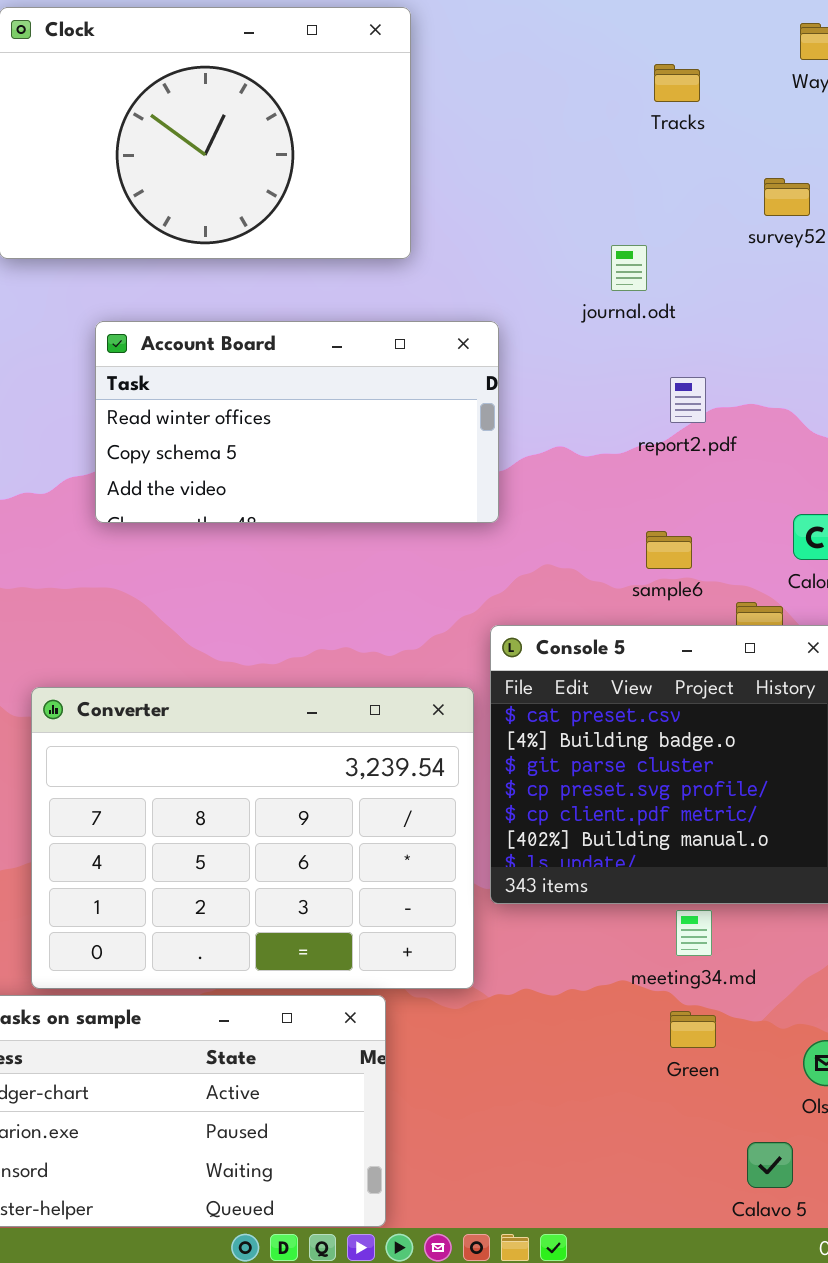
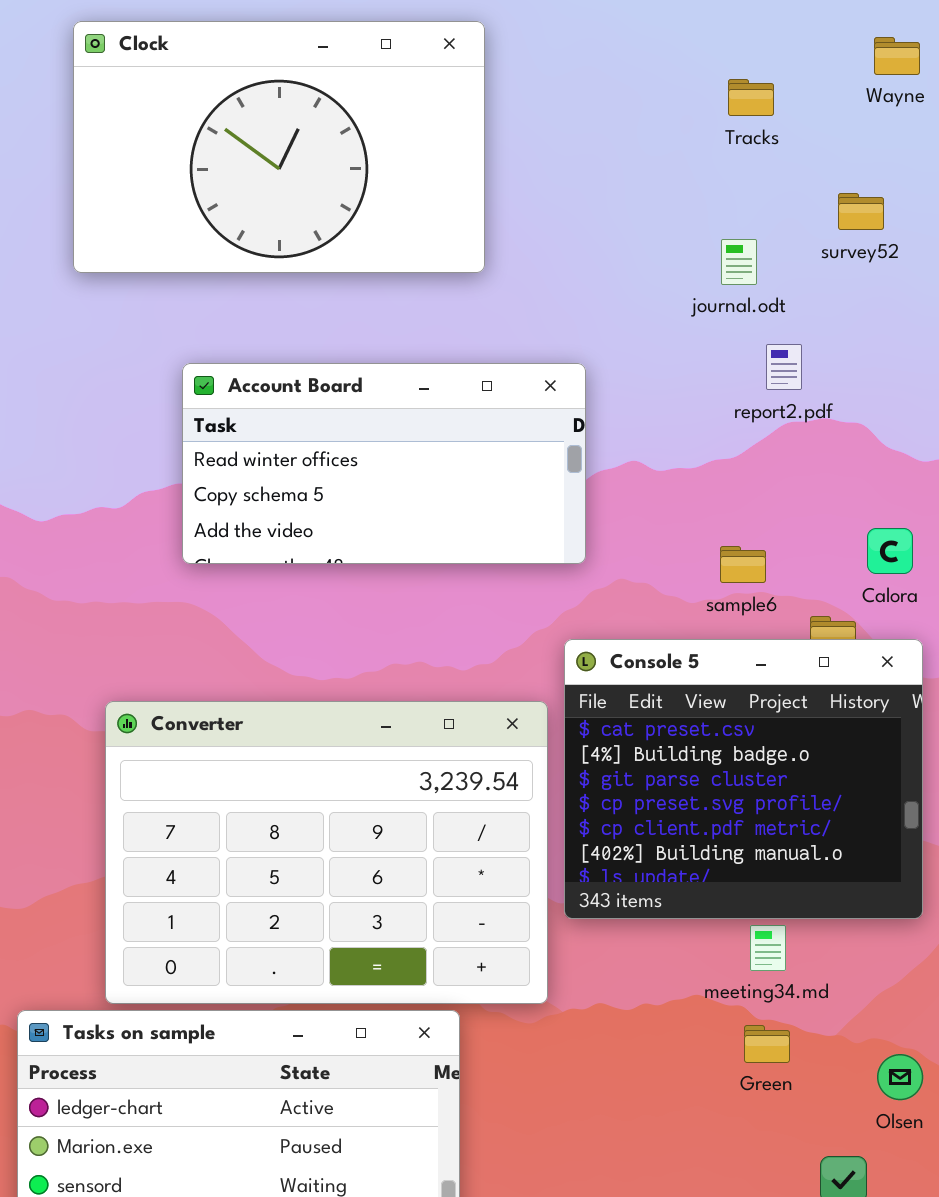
journal.odt: [611,245,647,291] -> [721,239,757,285], moved
Account Board: [95,321,499,523] -> [182,363,586,564], moved
report2.pdf: [670,377,706,423] -> [766,344,802,390], moved

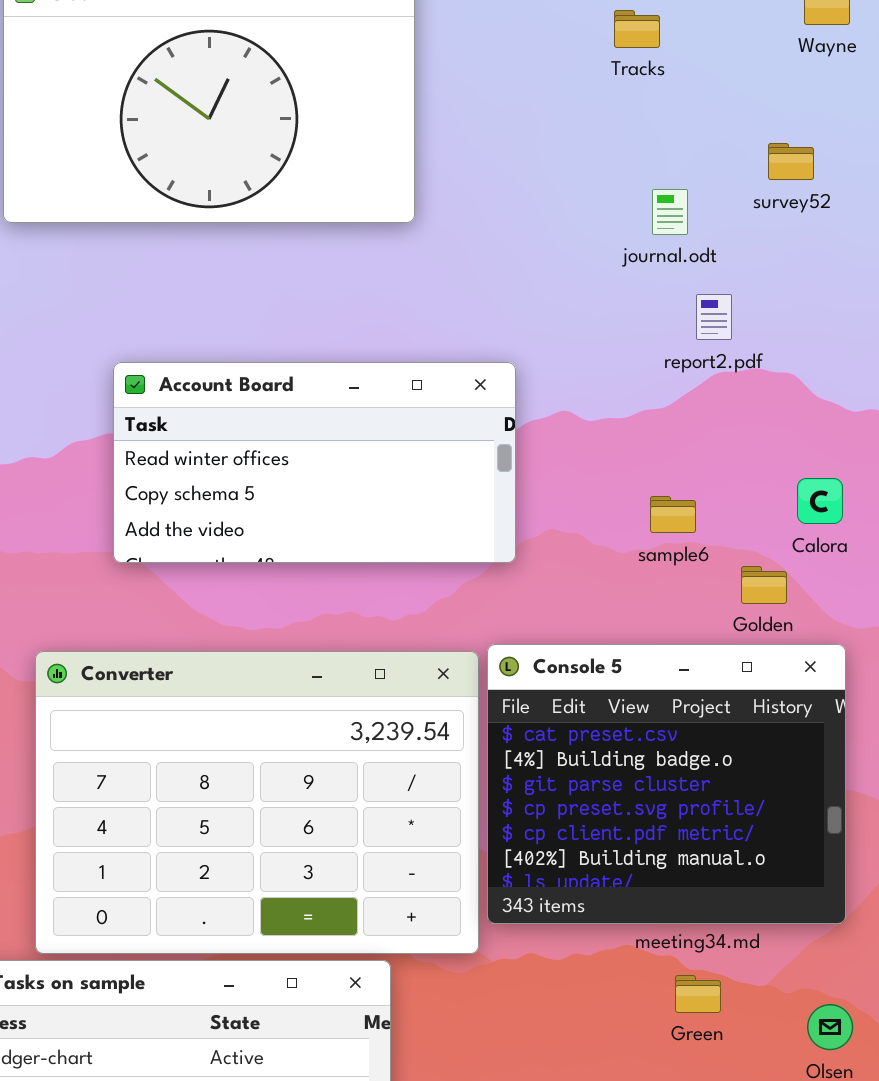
Tracks: [728,79,774,116] -> [614,10,660,48], moved
Account Board: [182,363,586,564] -> [113,362,516,563], moved
Console 5: [564,639,923,919] -> [487,644,846,924], moved

